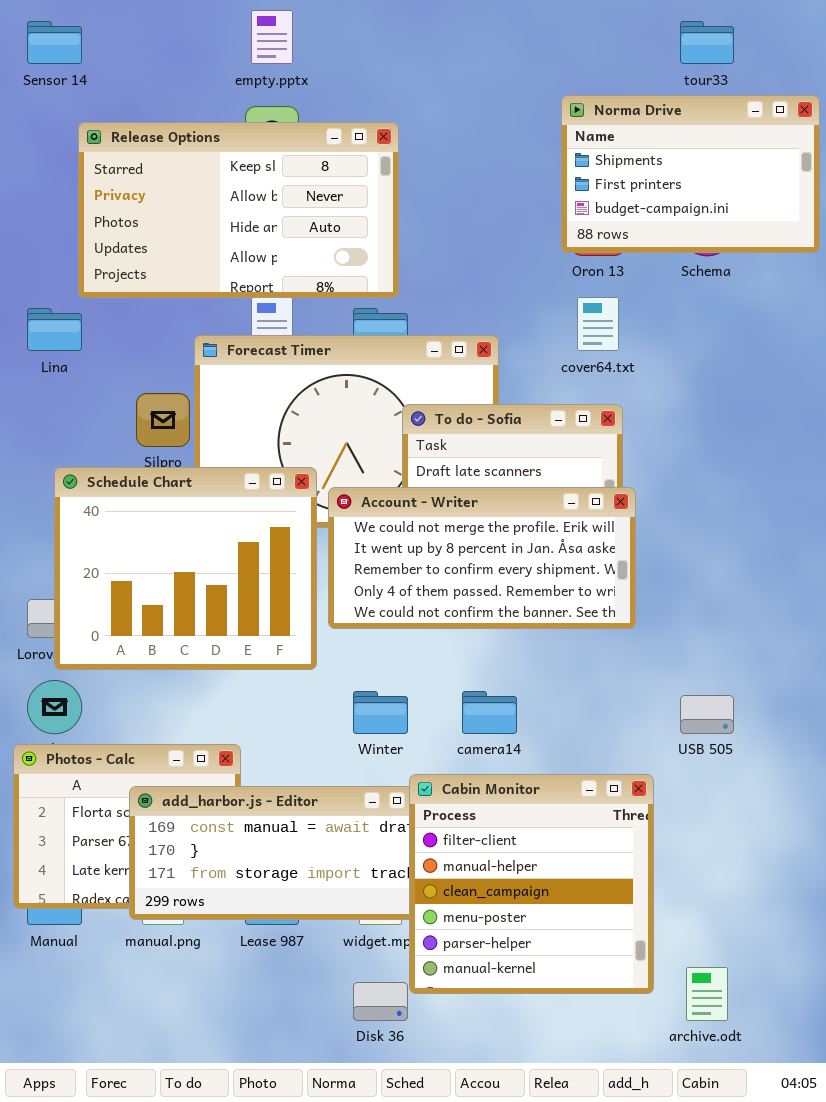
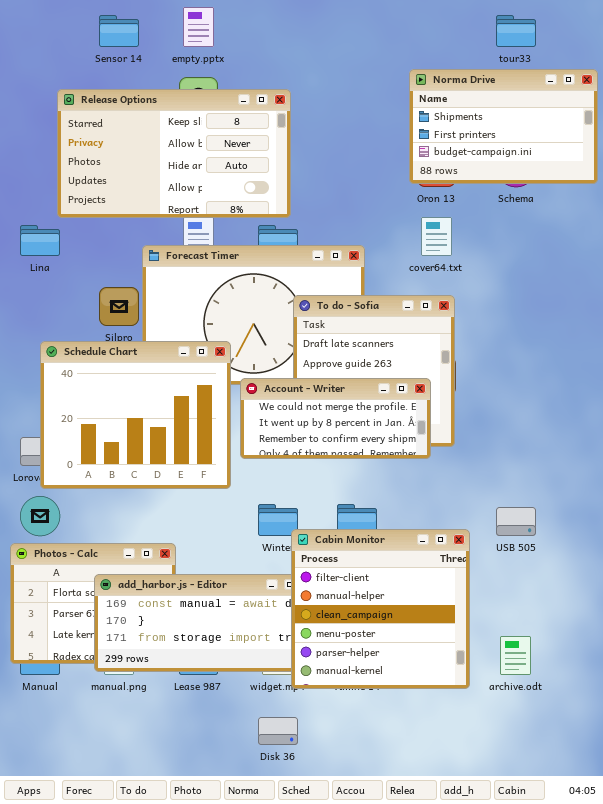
Sensor 14: [27,21,82,64] -> [99,15,139,47], moved
Account - Writer: [328,487,636,629] -> [240,378,431,459], resized
Cabin Monitor: [409,774,654,994] -> [291,529,470,689], moved
archive.odt: [686,967,728,1021] -> [500,636,531,675], moved

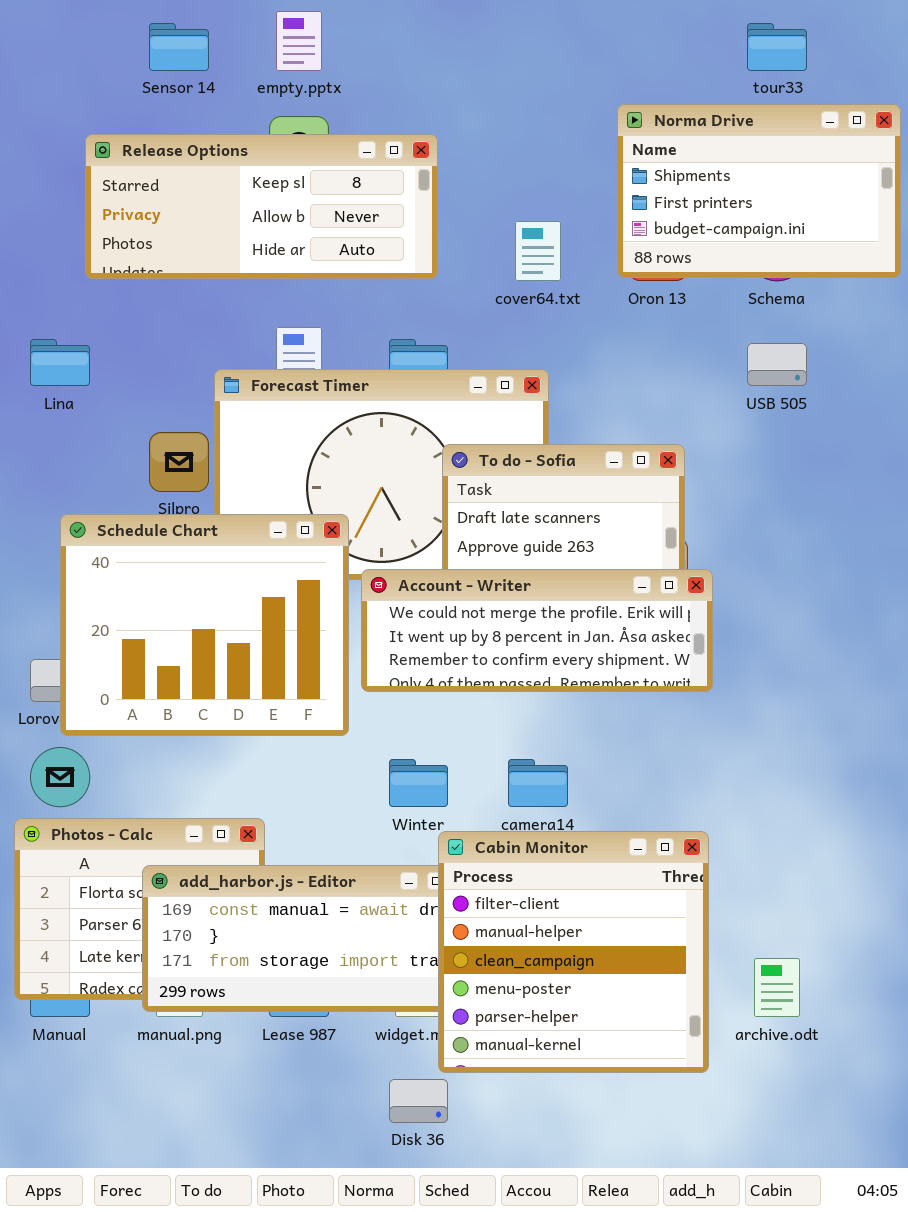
Release Options: [57,89,291,218] -> [85,134,438,279], resized
cover64.txt: [421,217,452,256] -> [515,221,561,281], moved
Account - Writer: [240,378,431,459] -> [361,569,713,692], resized
USB 505: [496,507,536,536] -> [747,343,807,386], moved
Cabin Monitor: [291,529,470,689] -> [438,831,709,1073], moved

